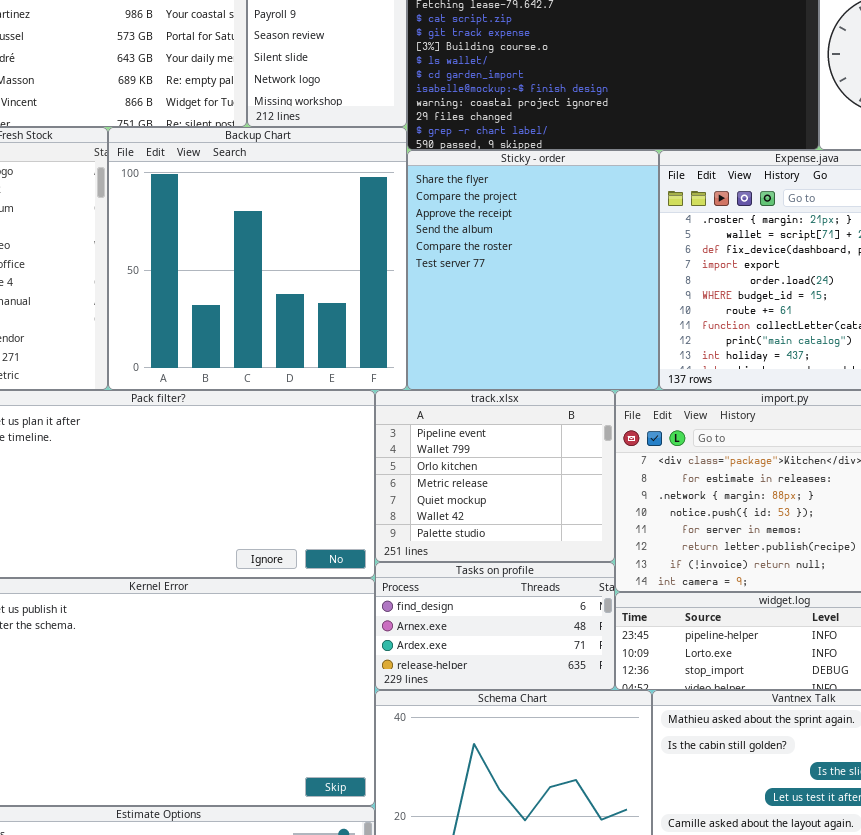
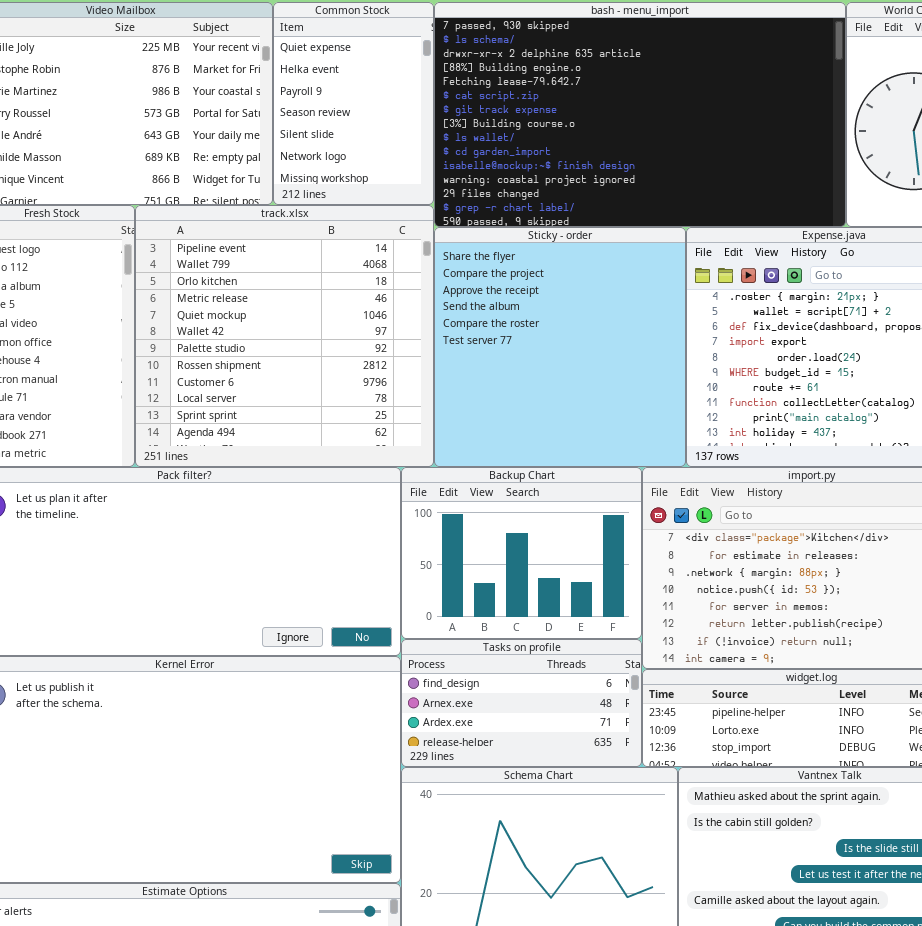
Backup Chart: [108,127,407,390] -> [401,467,642,639], moved, resized
track.xlsx: [375,390,615,562] -> [135,205,434,467], moved, resized

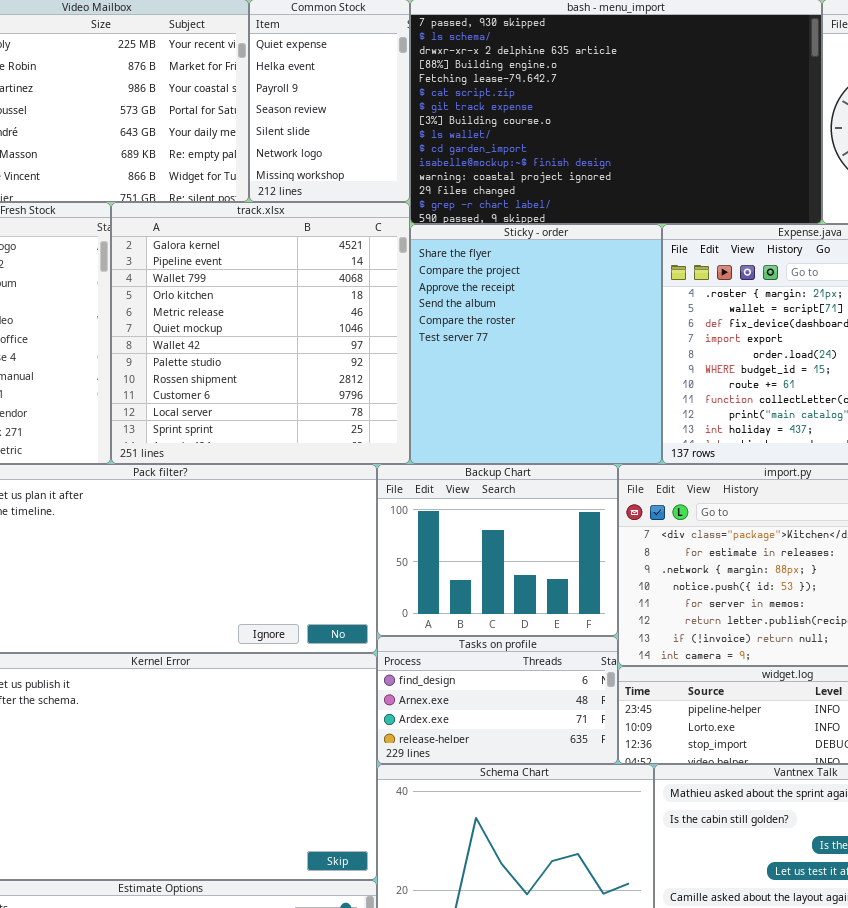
track.xlsx: [135,205,434,467] -> [111,202,410,464], scrolled up 1 row

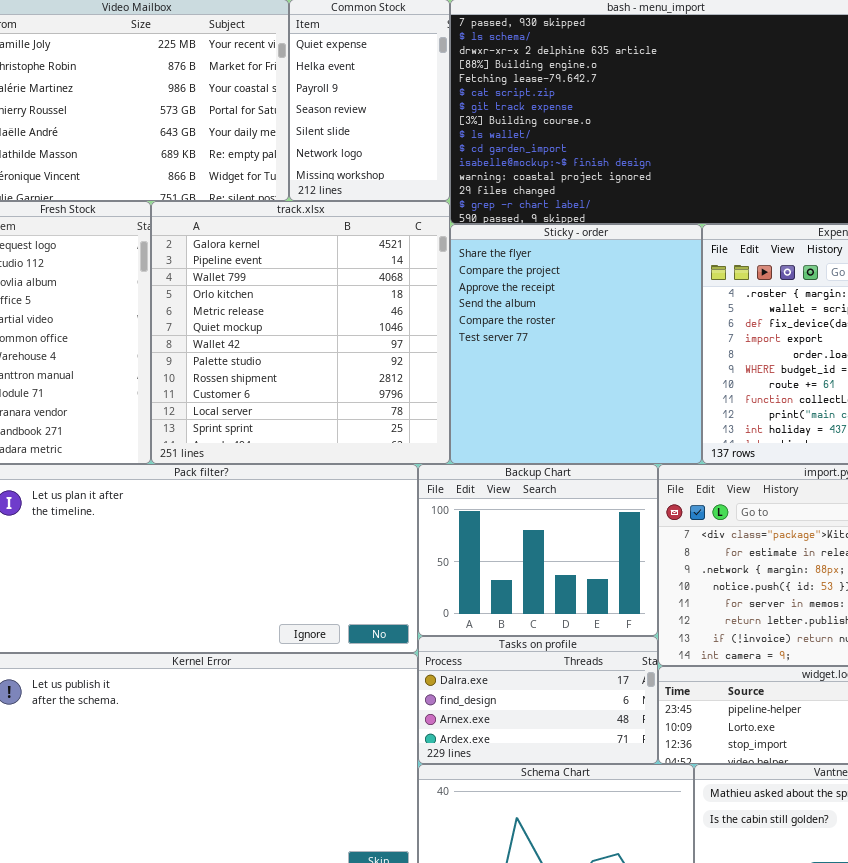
Tasks on profile: [377,636,618,764] -> [418,636,658,764], scrolled up 1 row

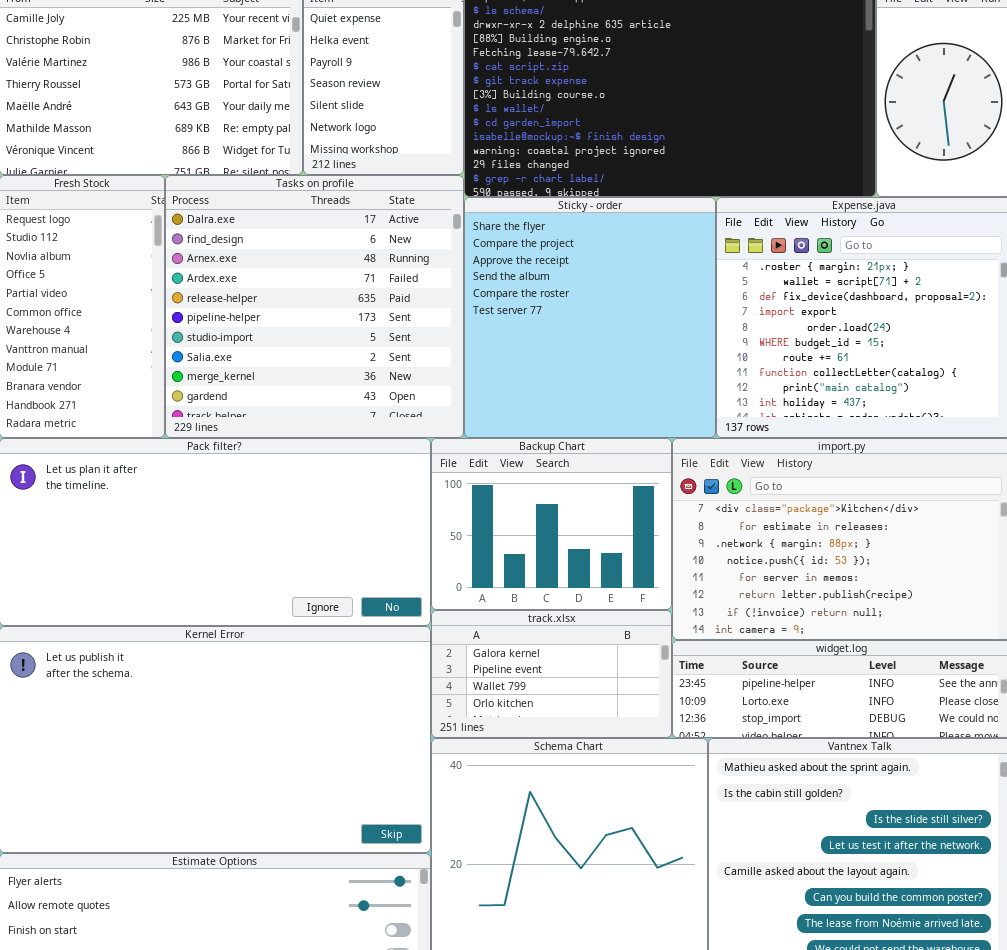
track.xlsx: [151,201,450,464] -> [431,610,672,738], moved, resized
Tasks on profile: [418,636,658,764] -> [165,175,464,438], moved, resized

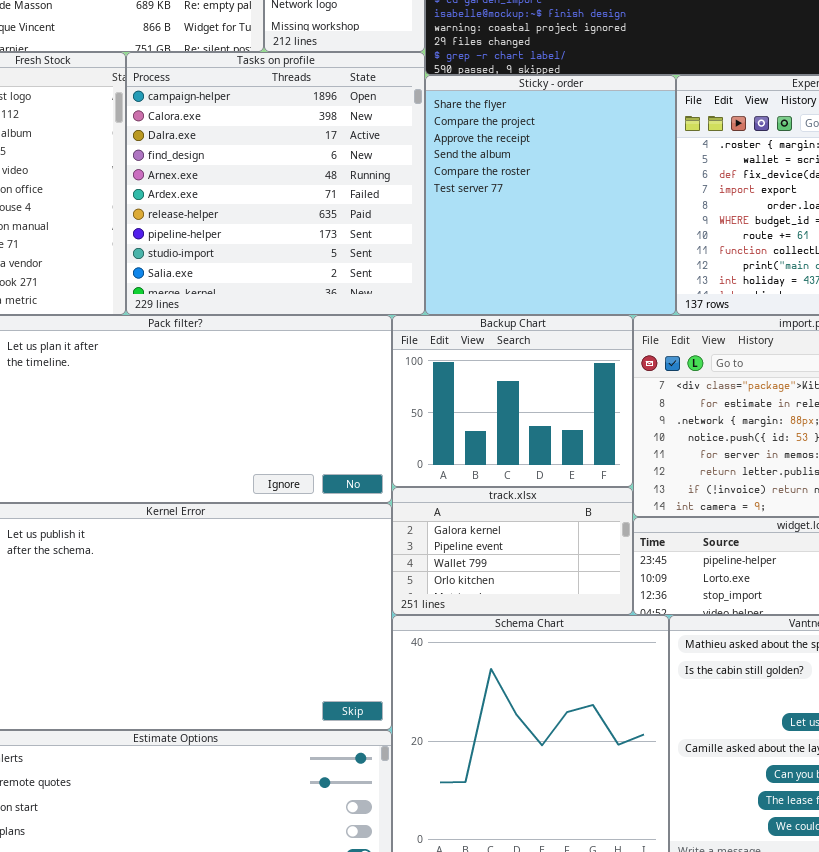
Tasks on profile: [165,175,464,438] -> [126,52,425,315], scrolled up 2 rows

